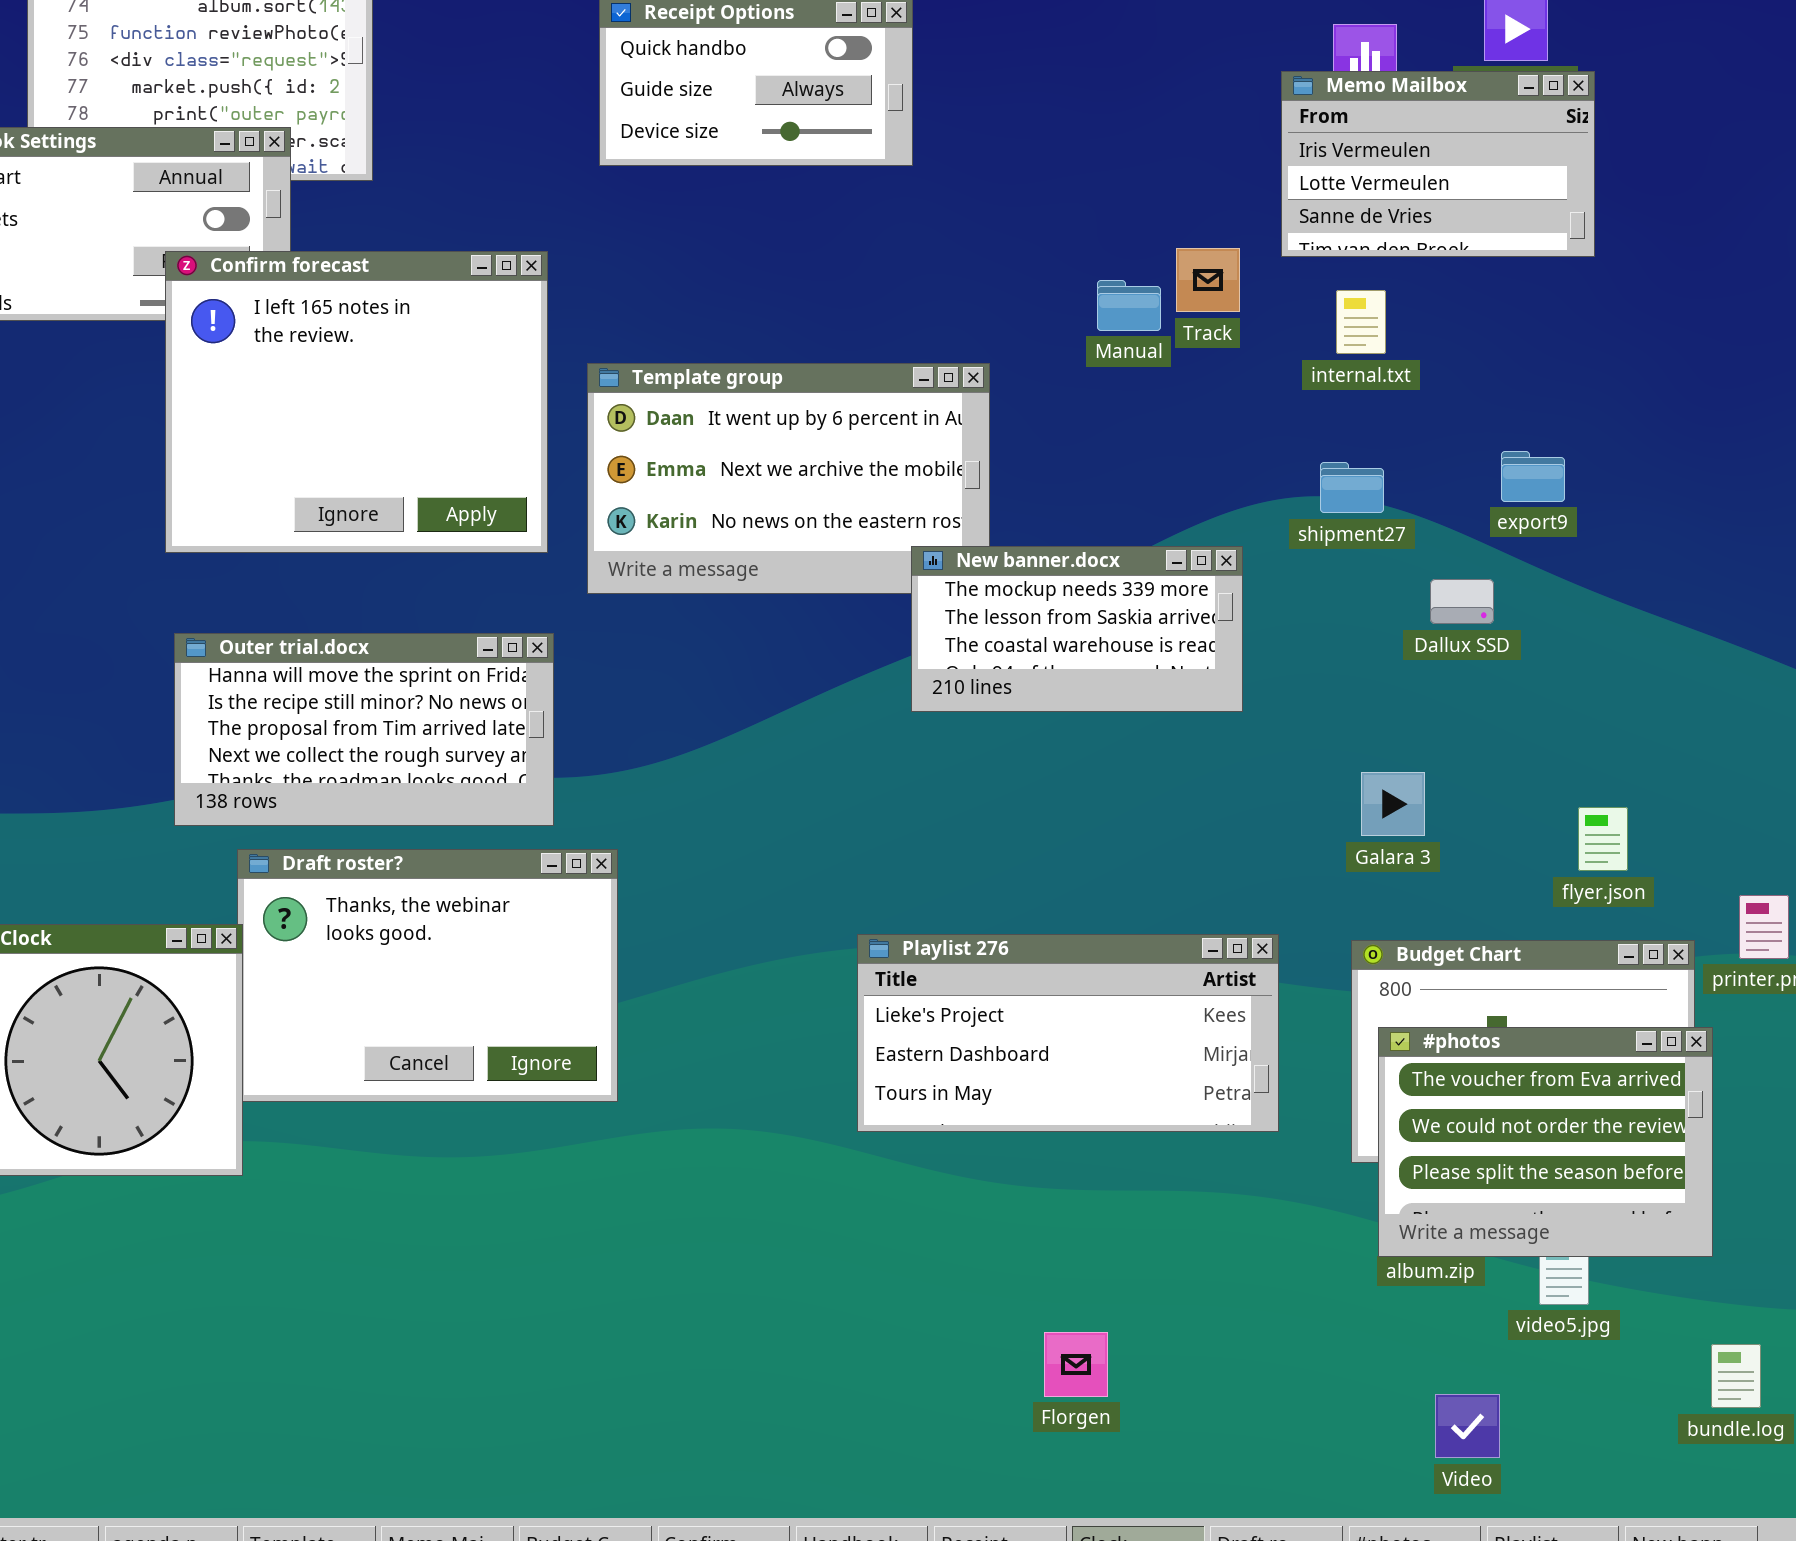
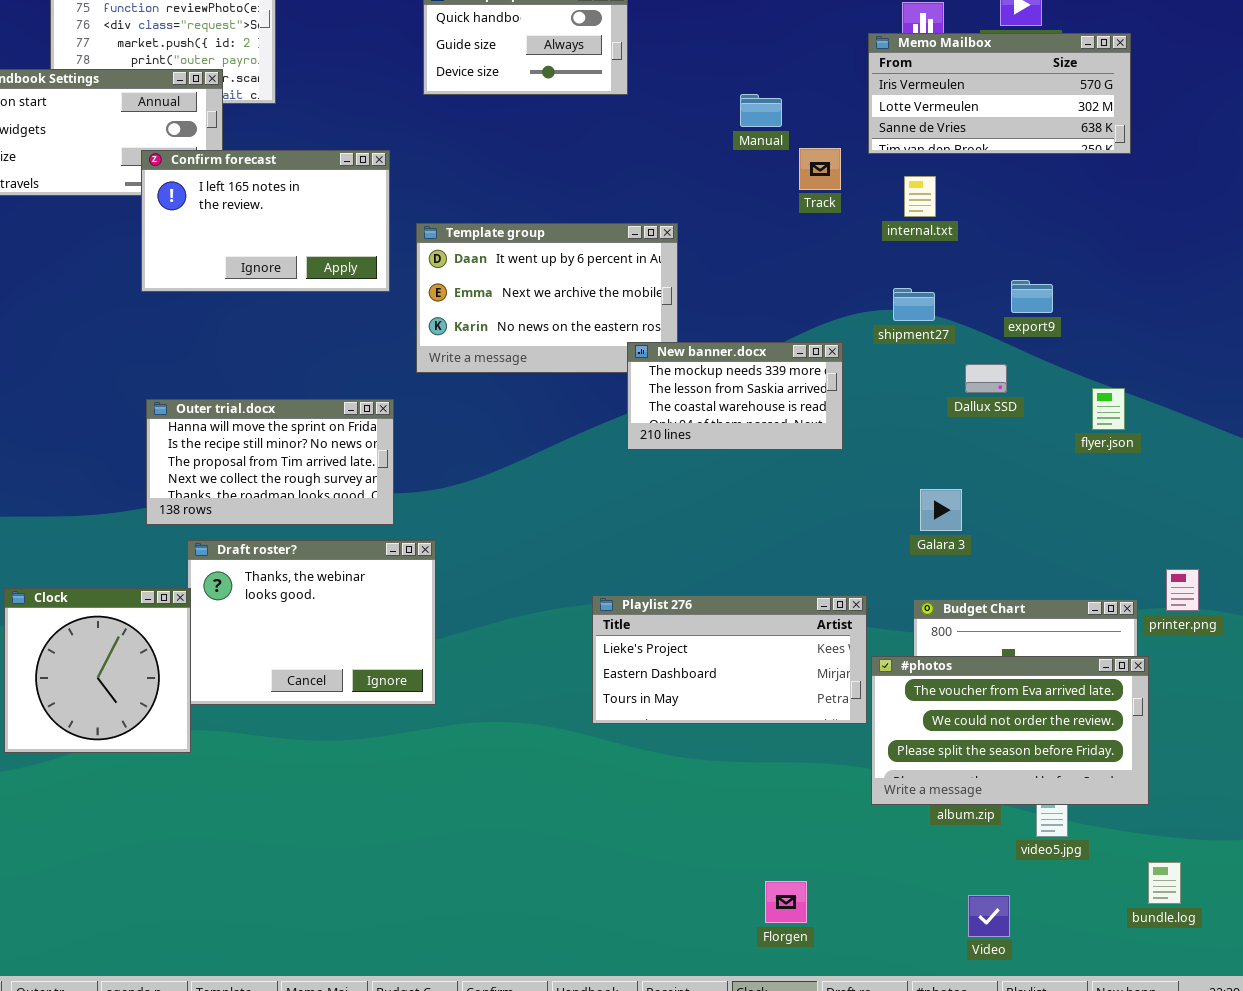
Memo Mailbox: [1281,71,1595,257] -> [868,33,1131,154], resized
Confirm forecast: [165,251,548,553] -> [141,150,390,292], resized
Manual: [1097,280,1161,331] -> [740,94,782,127], moved
flyer.json: [1578,807,1628,871] -> [1092,388,1125,430], moved
#photos: [1378,1027,1713,1257] -> [871,656,1149,805], resized
Florgen: [1044,1332,1108,1397] -> [765,881,807,923], moved

